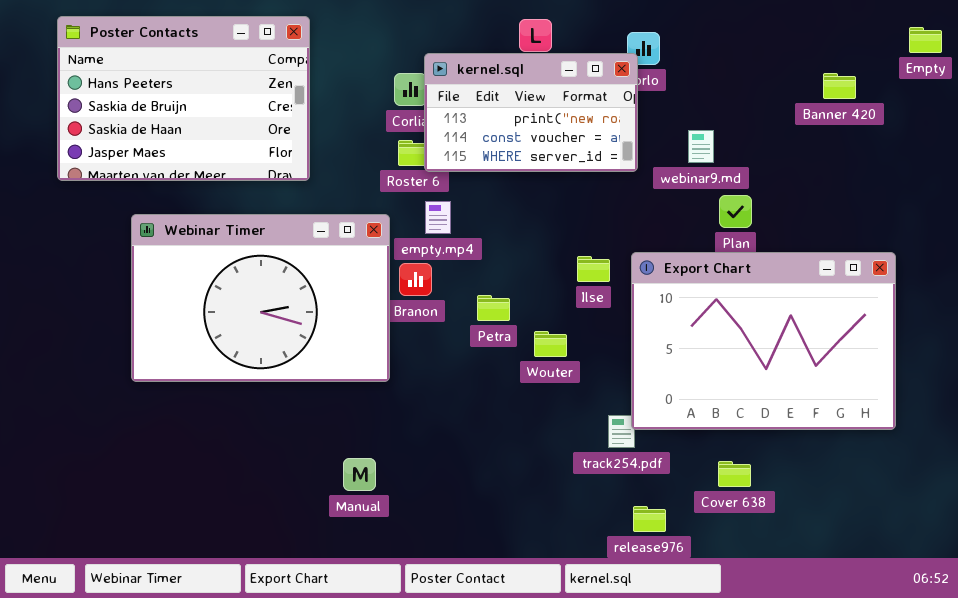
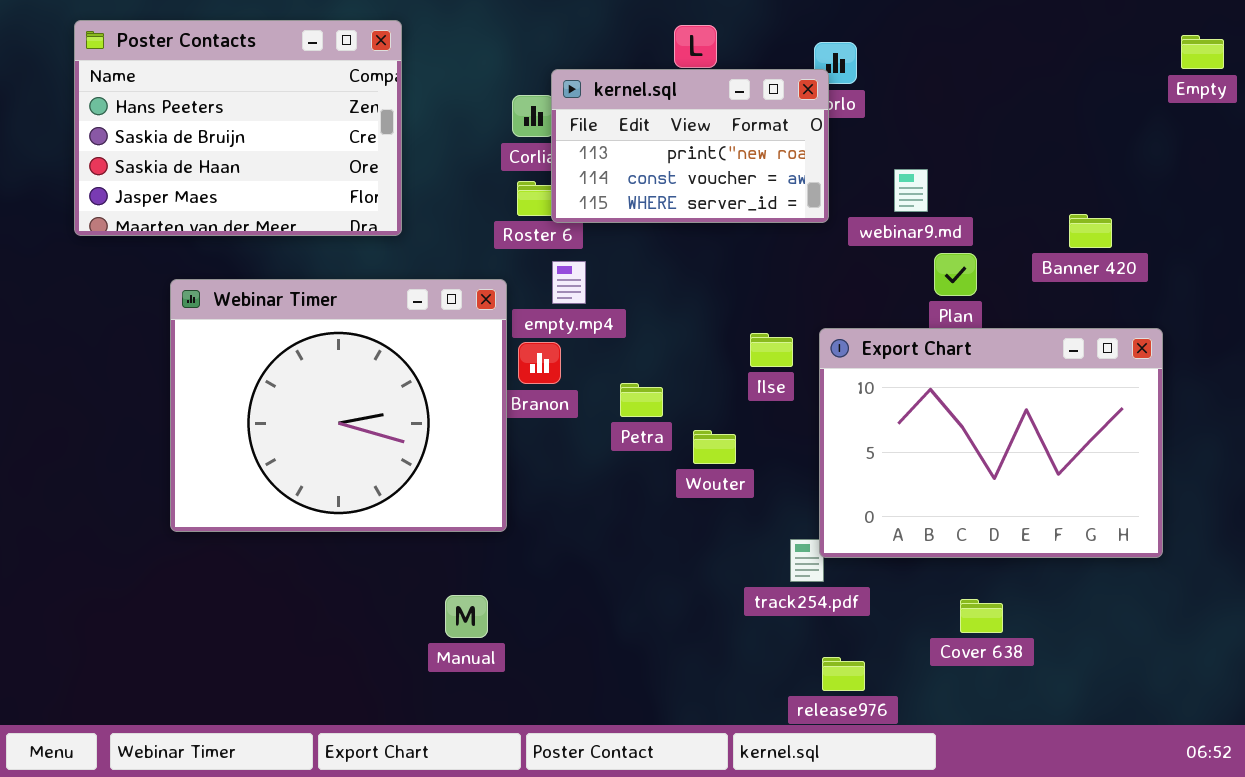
Banner 420: [823,73,856,99] -> [1069,214,1112,248], moved
Webinar Timer: [131,214,390,382] -> [170,279,507,532], resized
Cover 638: [718,461,751,487] -> [960,599,1003,633], moved

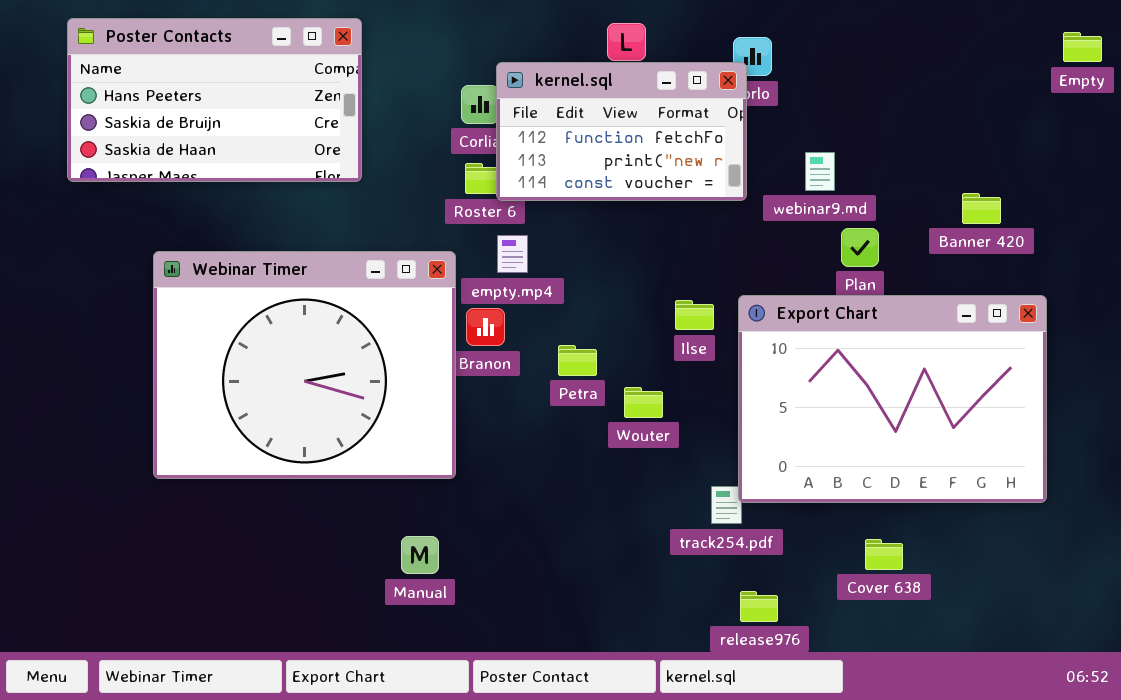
Poster Contacts: [74,20,402,236] -> [67,18,362,182], resized
kernel.sql: [551,69,829,223] -> [496,62,747,201], scrolled up 1 row

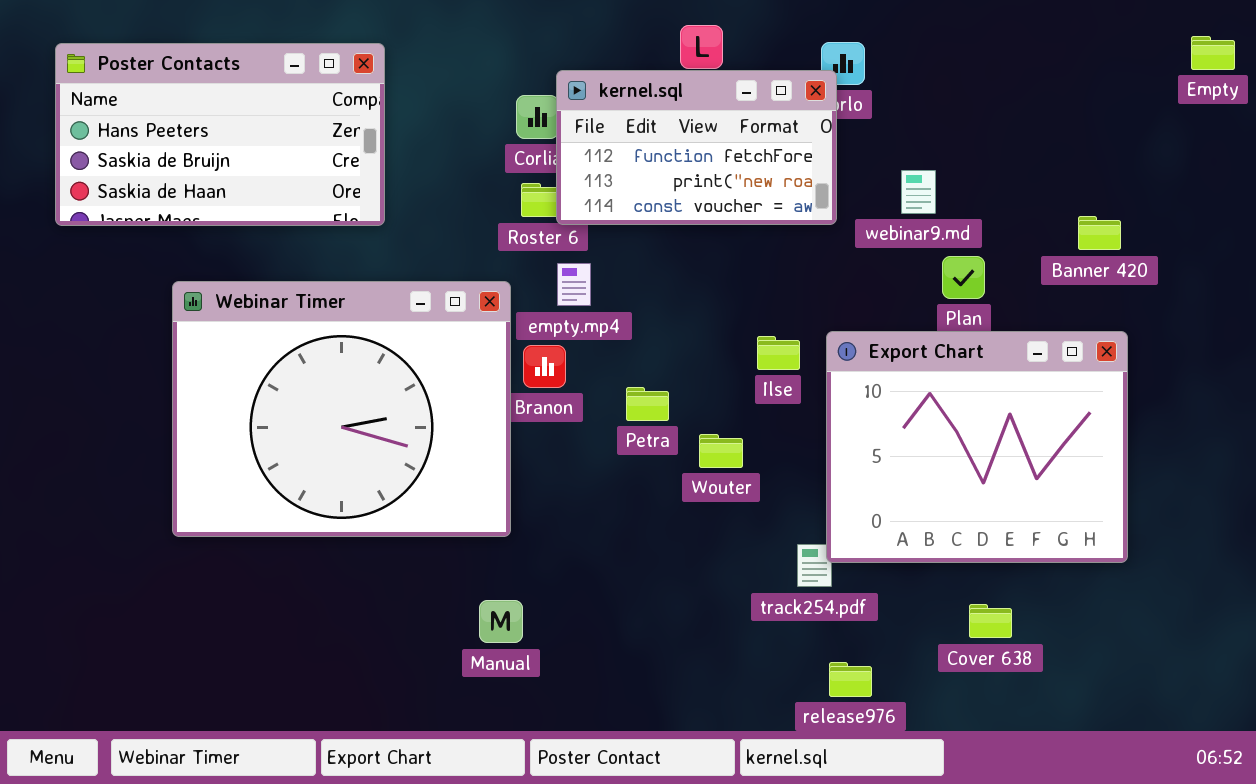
Poster Contacts: [67,18,362,182] -> [55,43,385,226], moved
Export Chart: [738,295,1047,503] -> [826,331,1128,563], resized
Manual: [401,536,439,574] -> [479,600,523,643], moved

